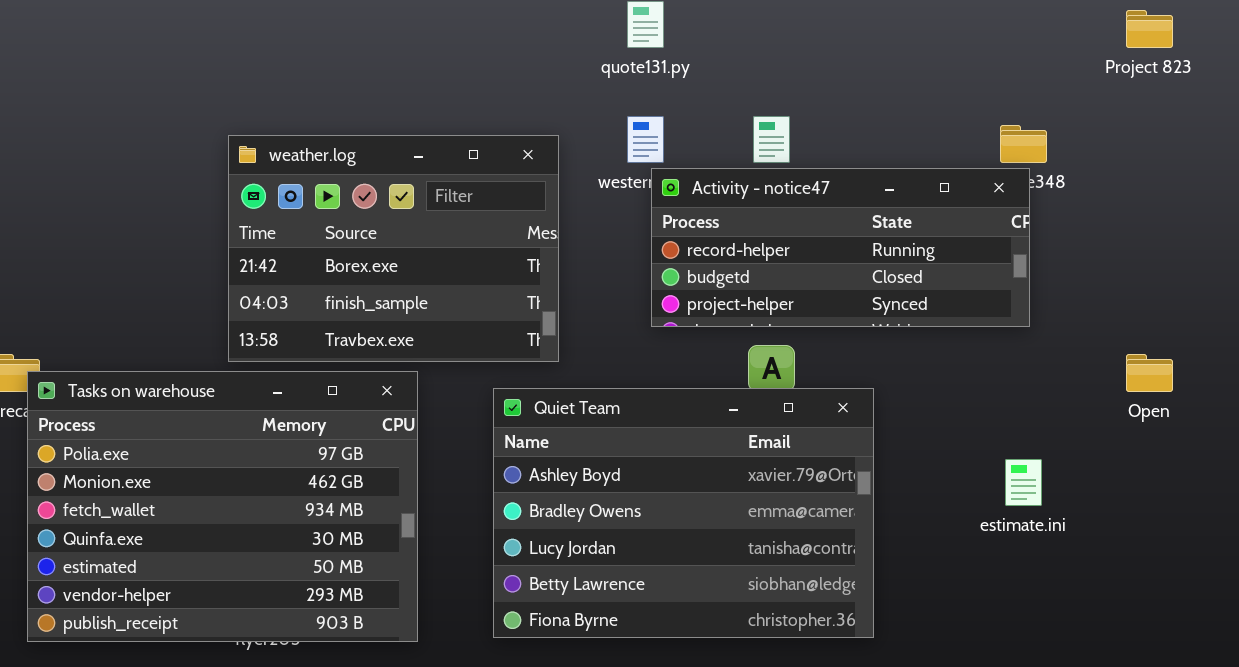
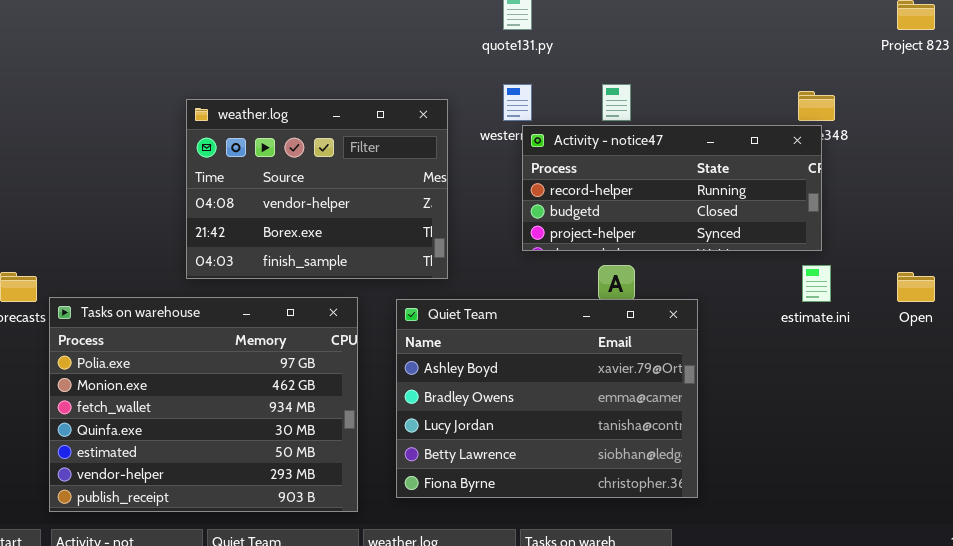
weather.log: [228,135,559,362] -> [186,99,448,279], scrolled up 1 row
Tasks on warehouse: [27,371,418,642] -> [49,297,358,512], moved
estimate.ini: [1005,459,1042,506] -> [802,265,831,302], moved

